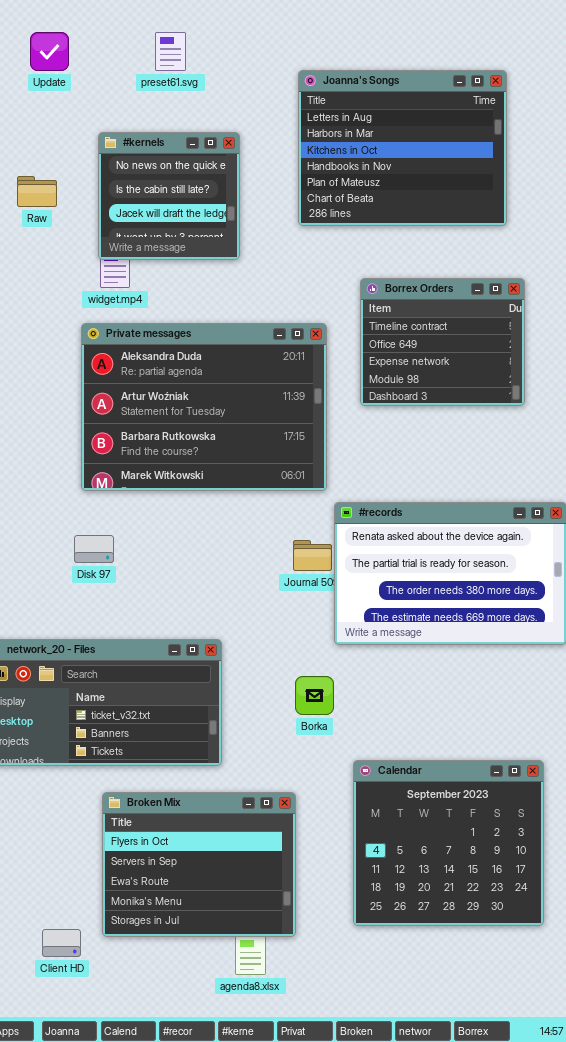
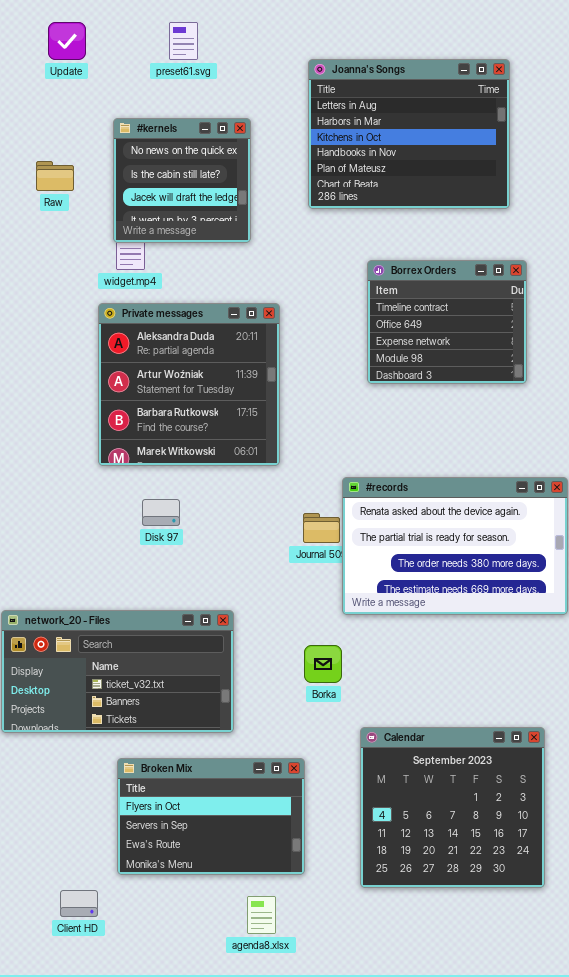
Private messages: [81,323,327,491] -> [98,303,280,466], resized
Disk 97: [74,535,114,563] -> [142,499,180,526], moved
Broken Mix: [102,792,296,937] -> [117,758,305,875], resized

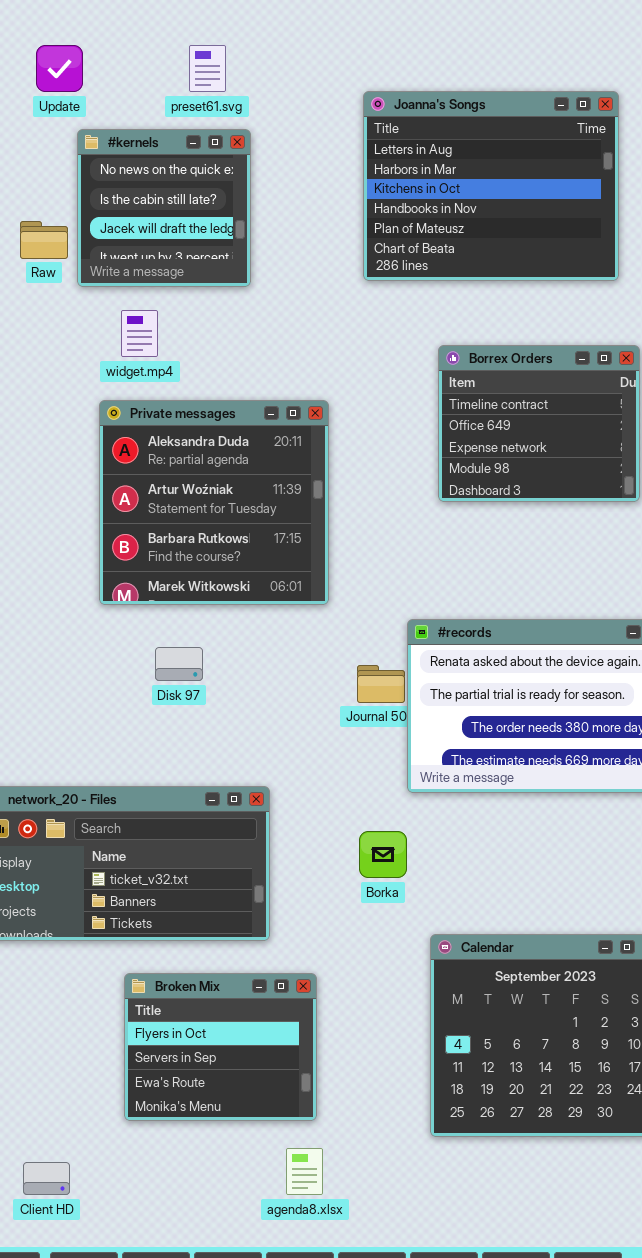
#kernels: [113,118,251,243] -> [77,129,251,287], moved
Broken Mix: [117,758,305,875] -> [124,973,317,1121], resized
Client HD: [60,890,98,917] -> [23,1162,70,1195], moved

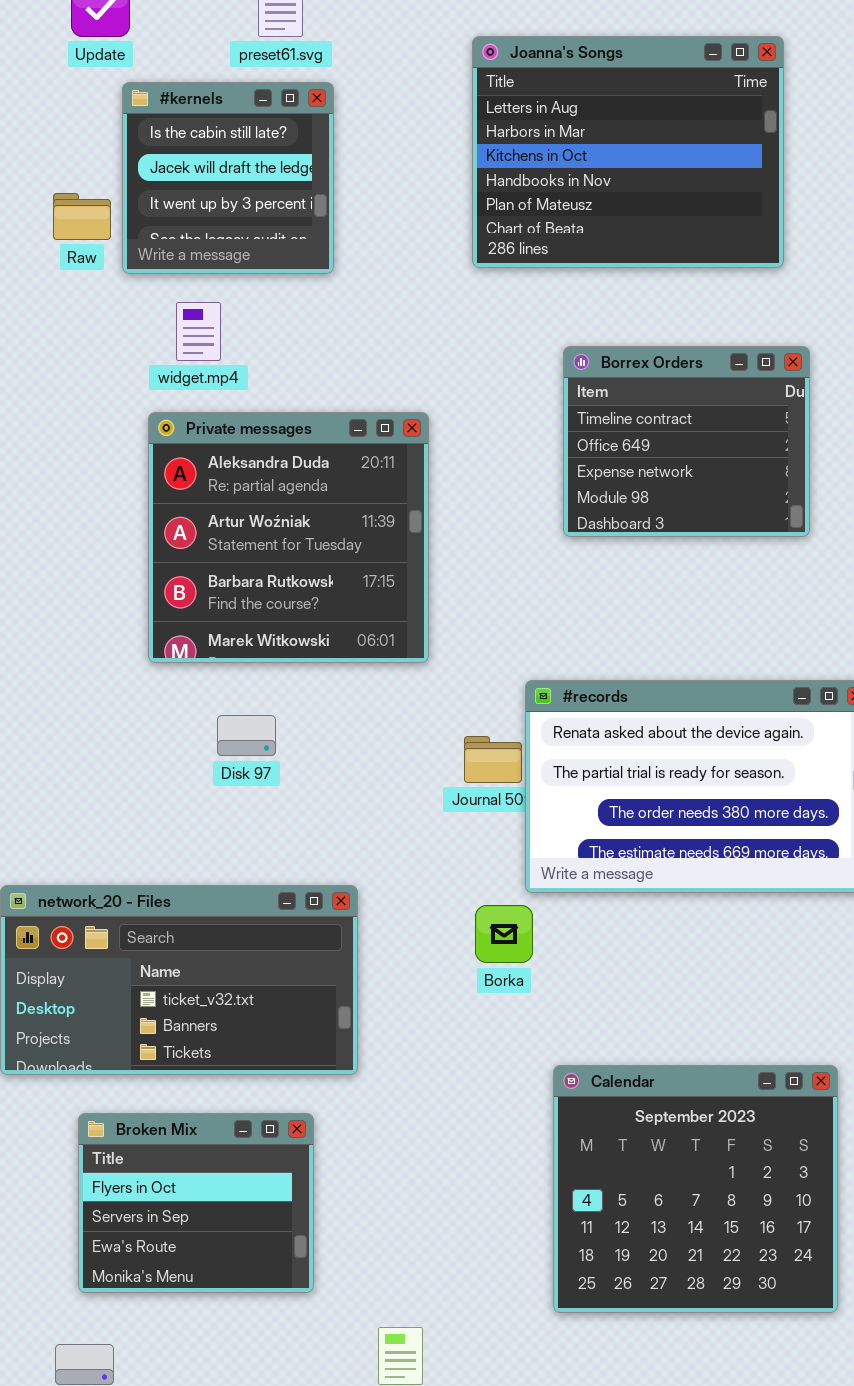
#kernels: [77,129,251,287] -> [122,82,334,274], scrolled down 1 row
Borka: [359,831,407,878] -> [475,905,533,963], moved
Broken Mix: [124,973,317,1121] -> [78,1113,314,1293], moved

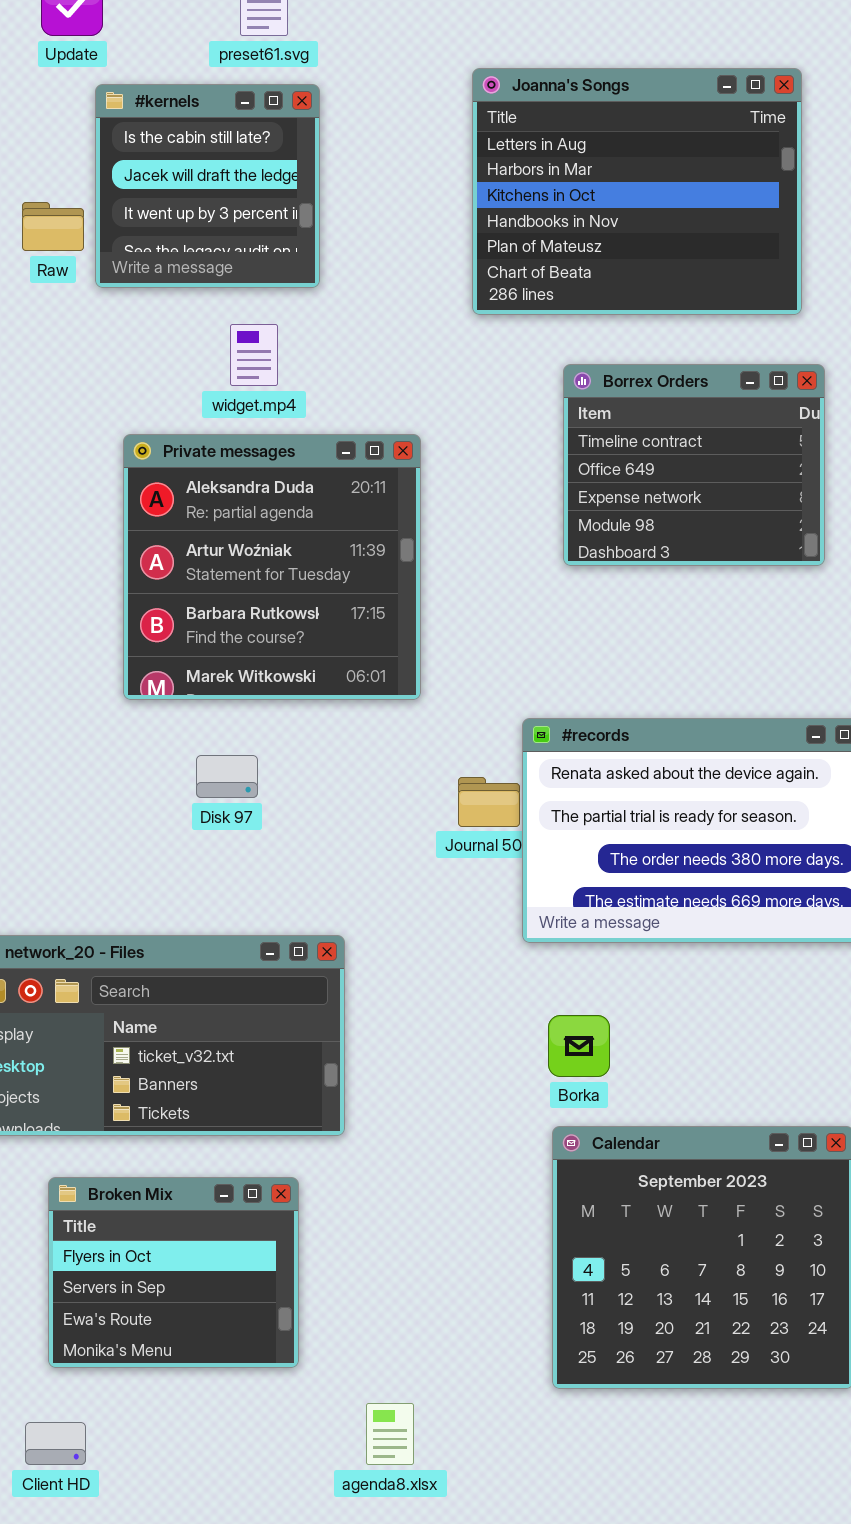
Joanna's Songs: [472,36,784,268] -> [472,68,802,315], moved
widget.mp4: [176,302,221,361] -> [230,324,278,386], moved
Borka: [475,905,533,963] -> [548,1015,610,1077], moved

